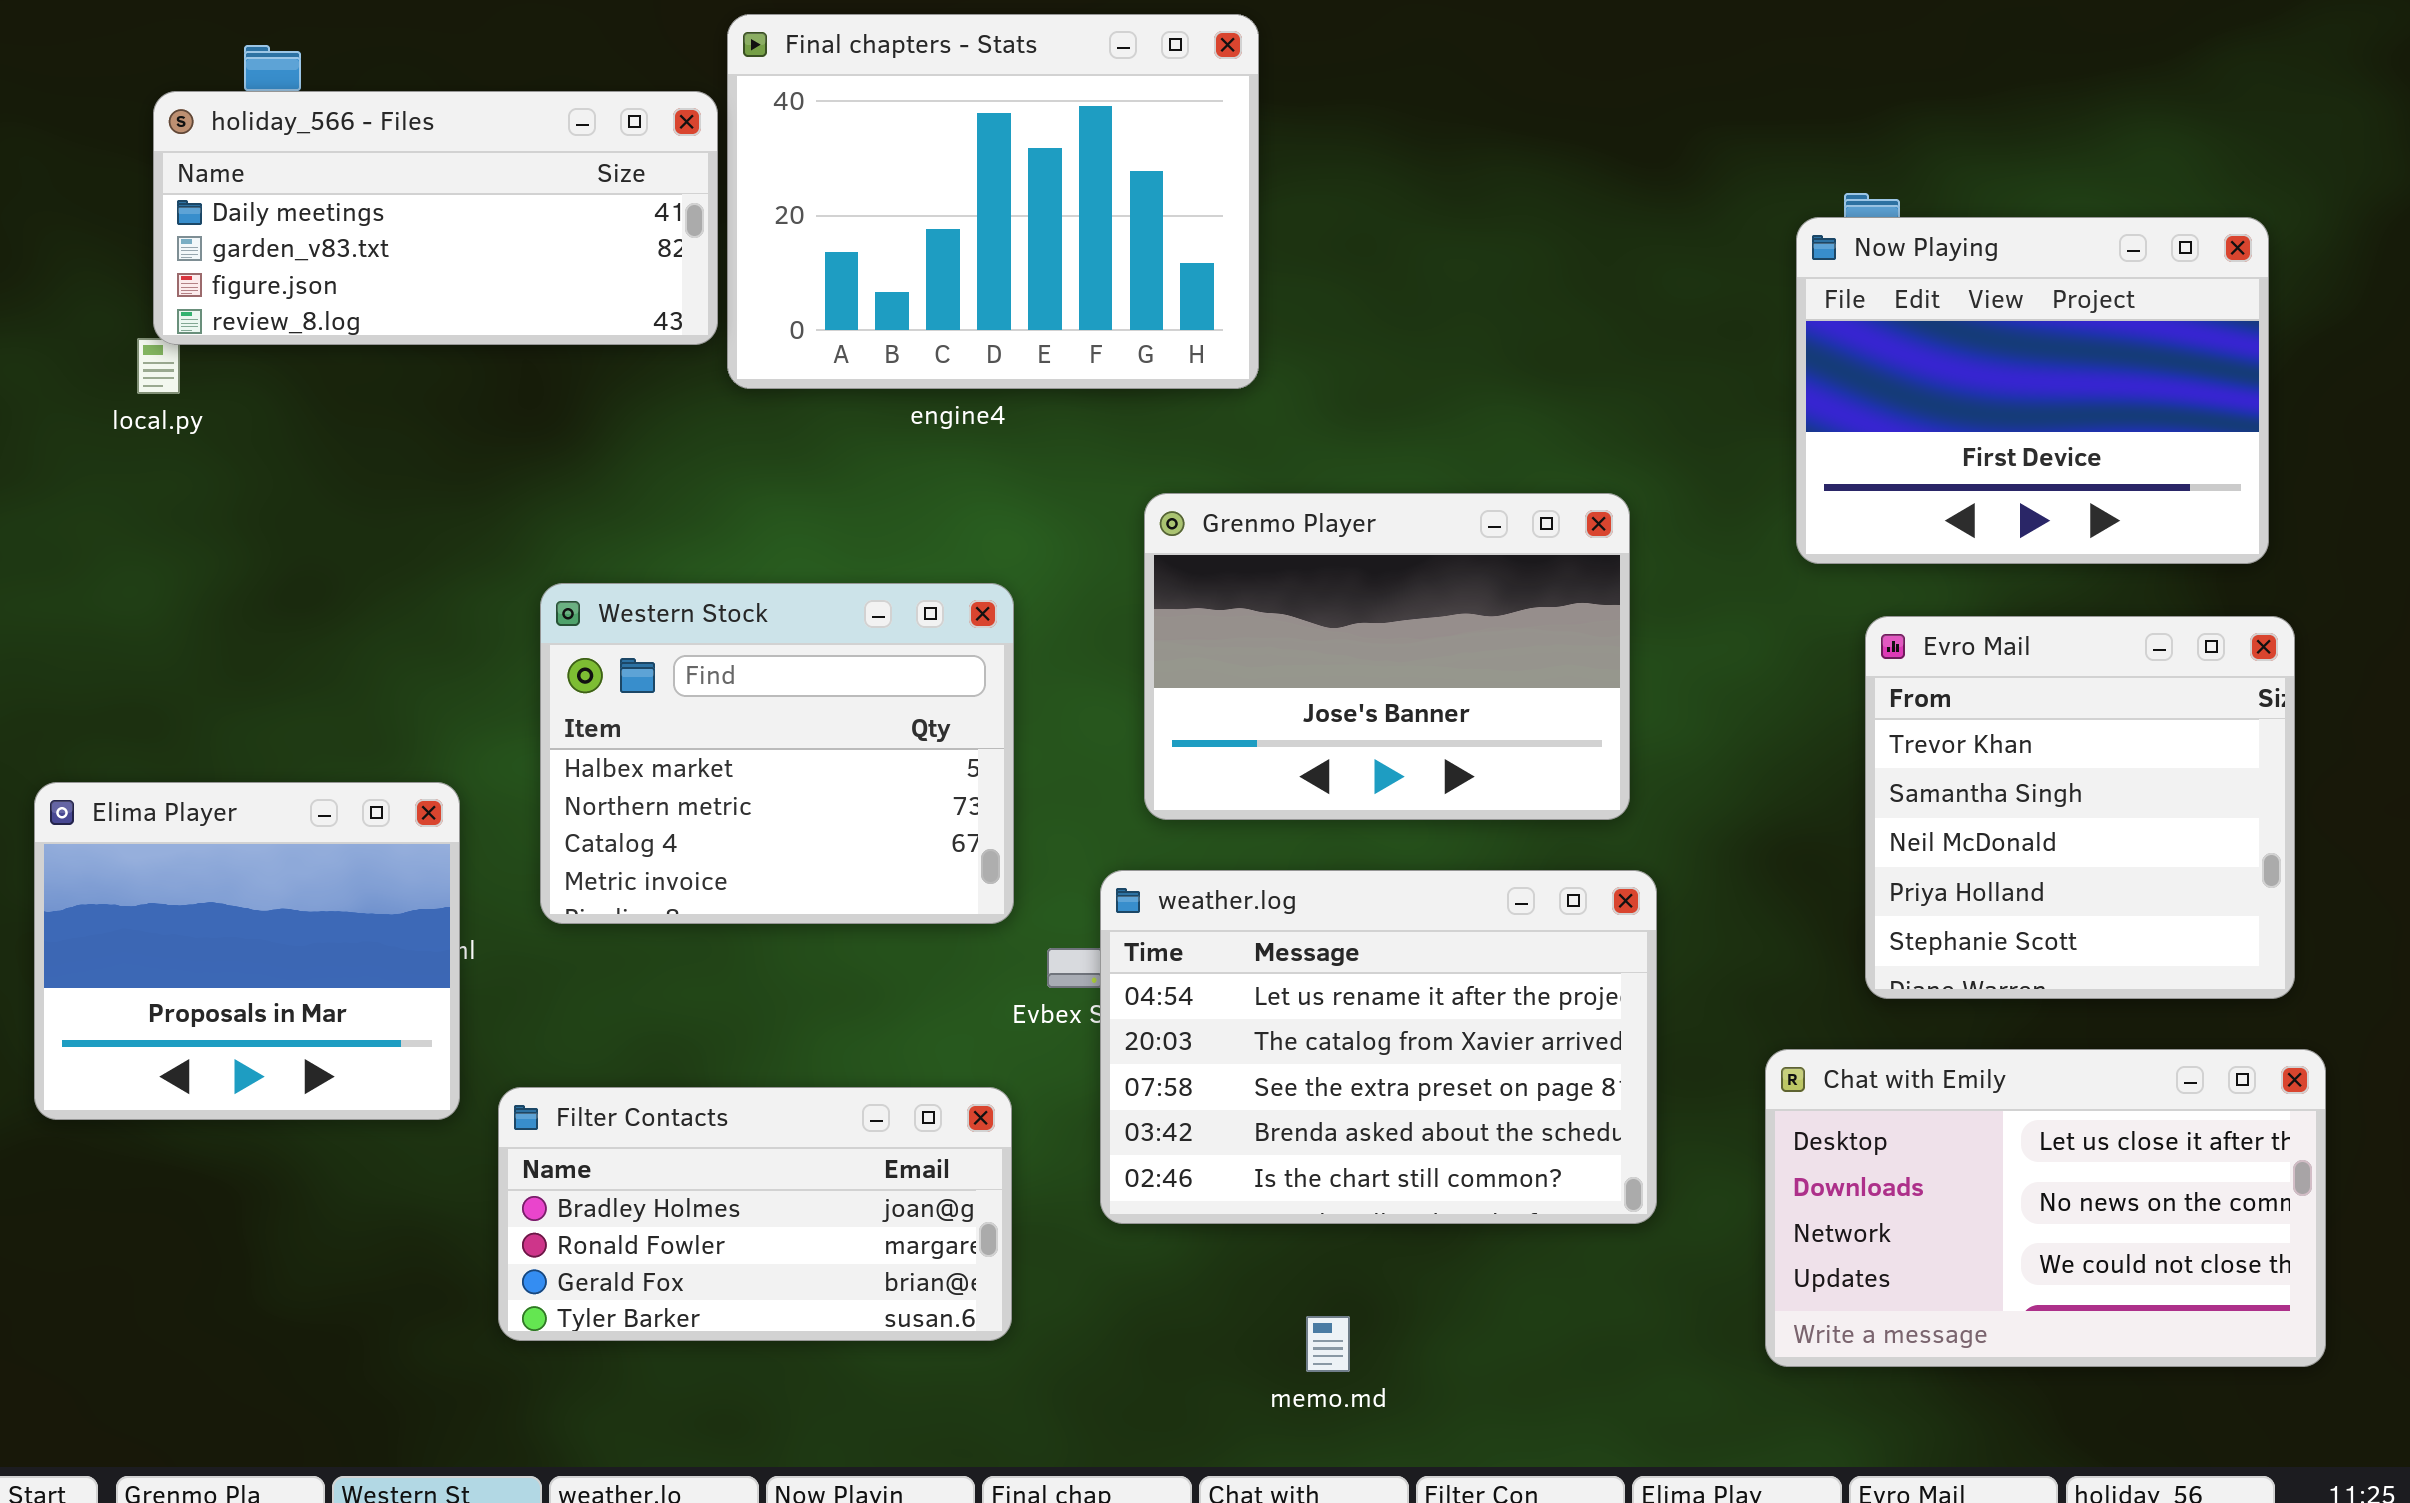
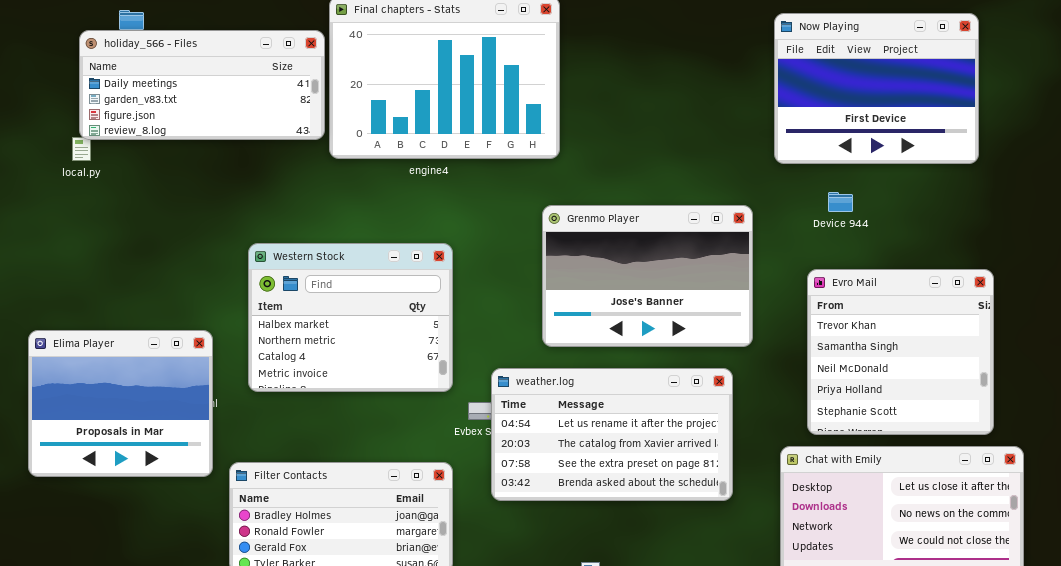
Now Playing: [1796,217,2269,564] -> [774,13,979,164], moved
Grenmo Player: [1144,493,1630,820] -> [542,205,753,347], moved
Evro Mail: [1865,616,2295,999] -> [807,269,994,435], moved
weather.log: [1100,870,1657,1224] -> [491,368,733,501], resized

